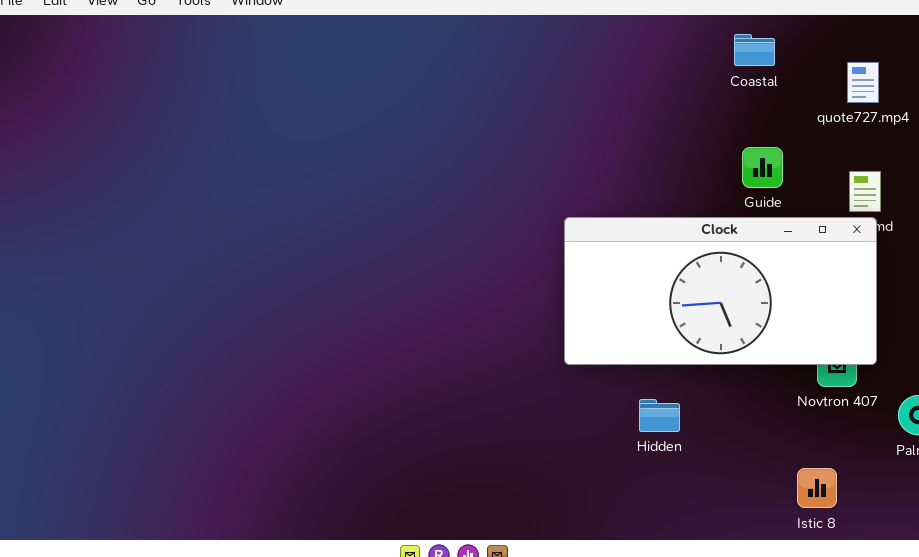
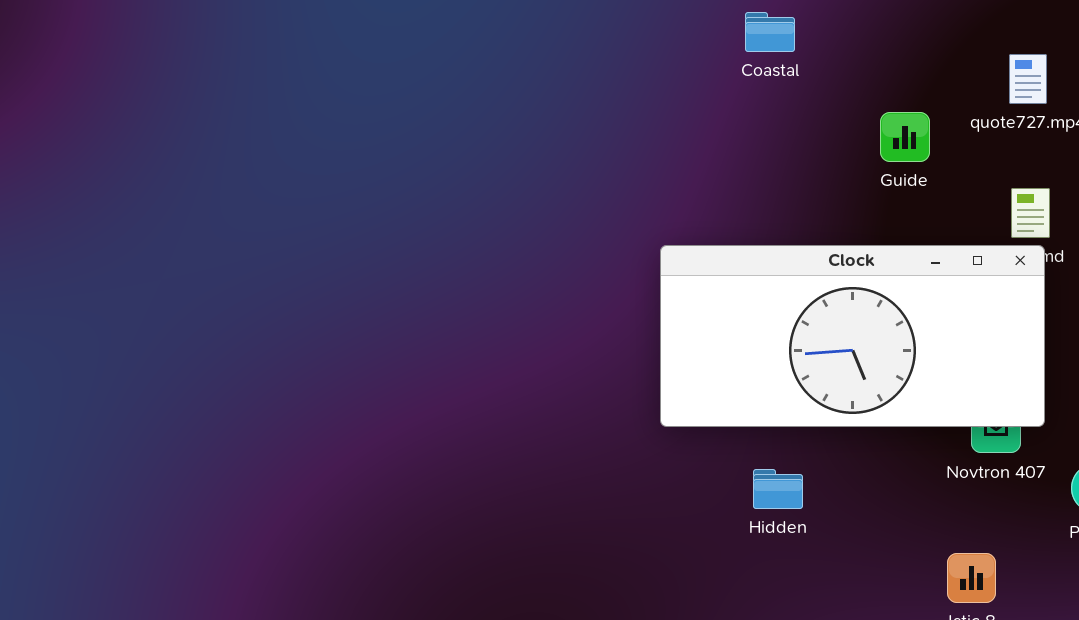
Coastal: [734,34,775,66] -> [745,12,795,52], moved
Guide: [742,147,783,188] -> [880,112,930,162], moved

